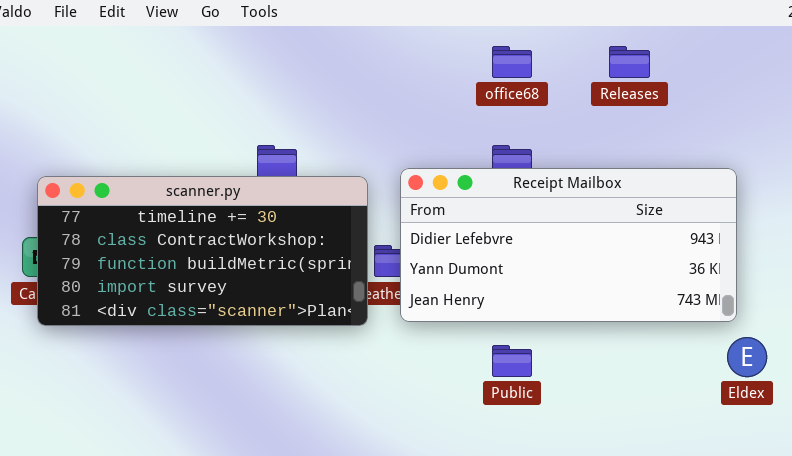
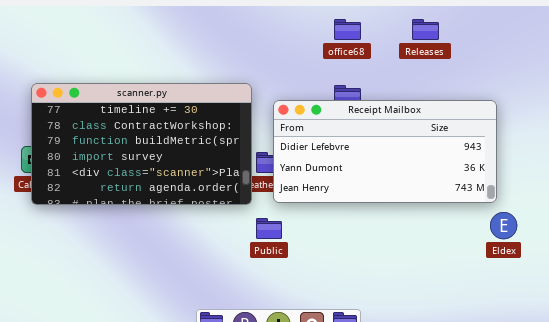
scanner.py: [37,176,368,326] -> [31,83,252,205], resized
Public: [492,345,532,377] -> [256,218,282,239], moved

